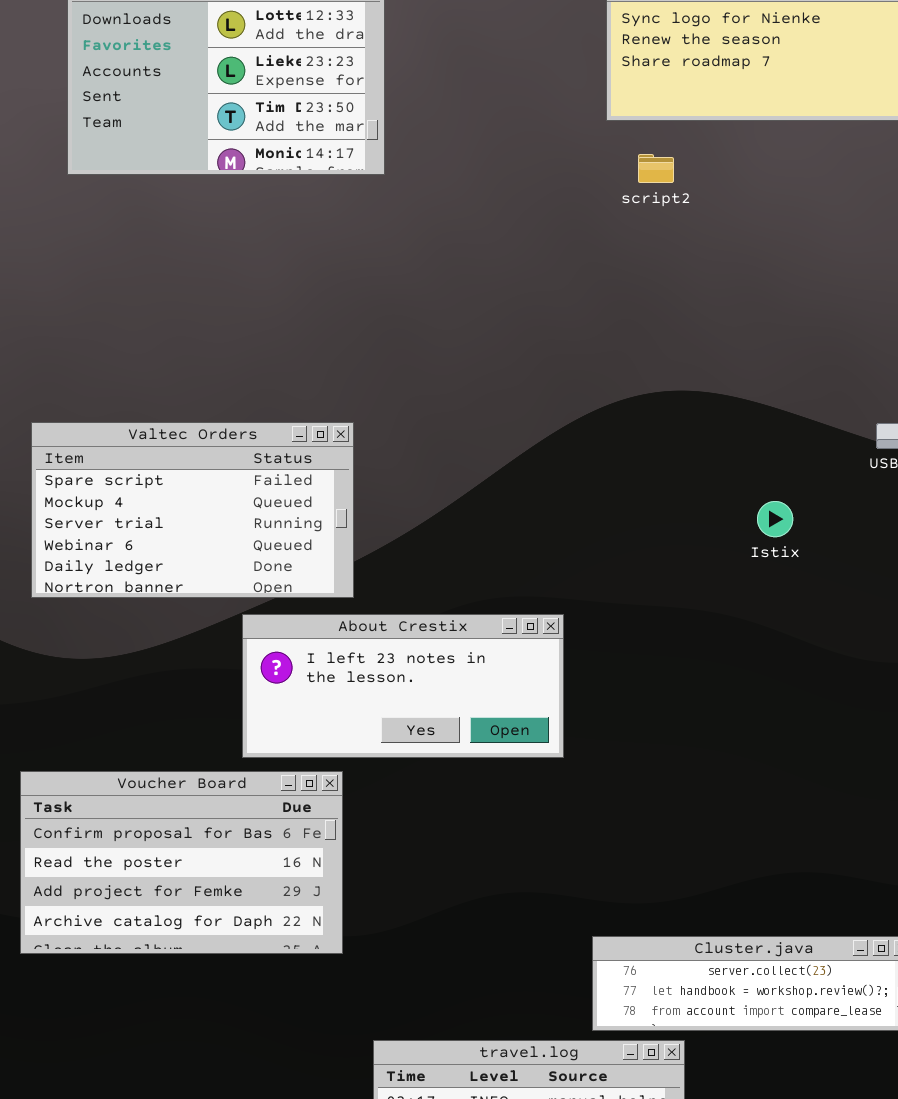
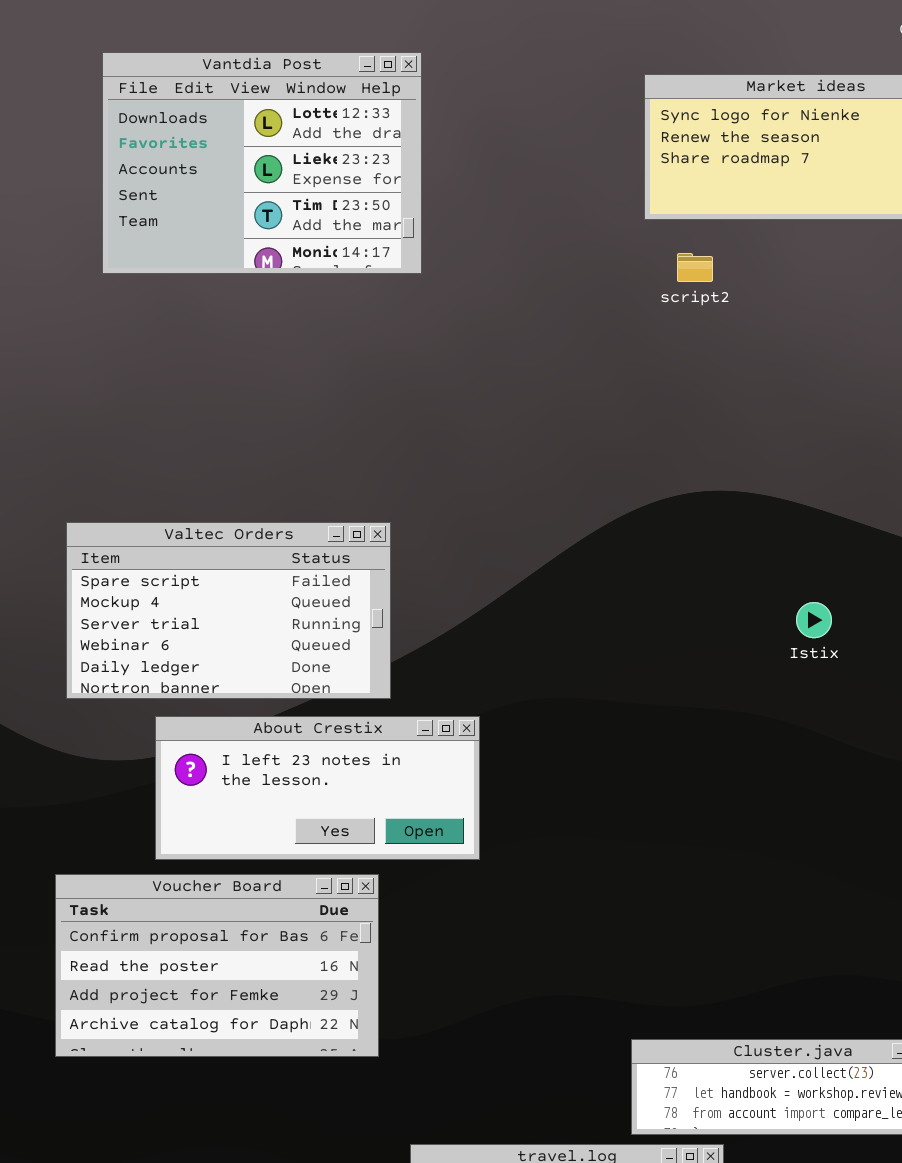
About Crestix: [242,614,564,758] -> [155,716,480,860], moved

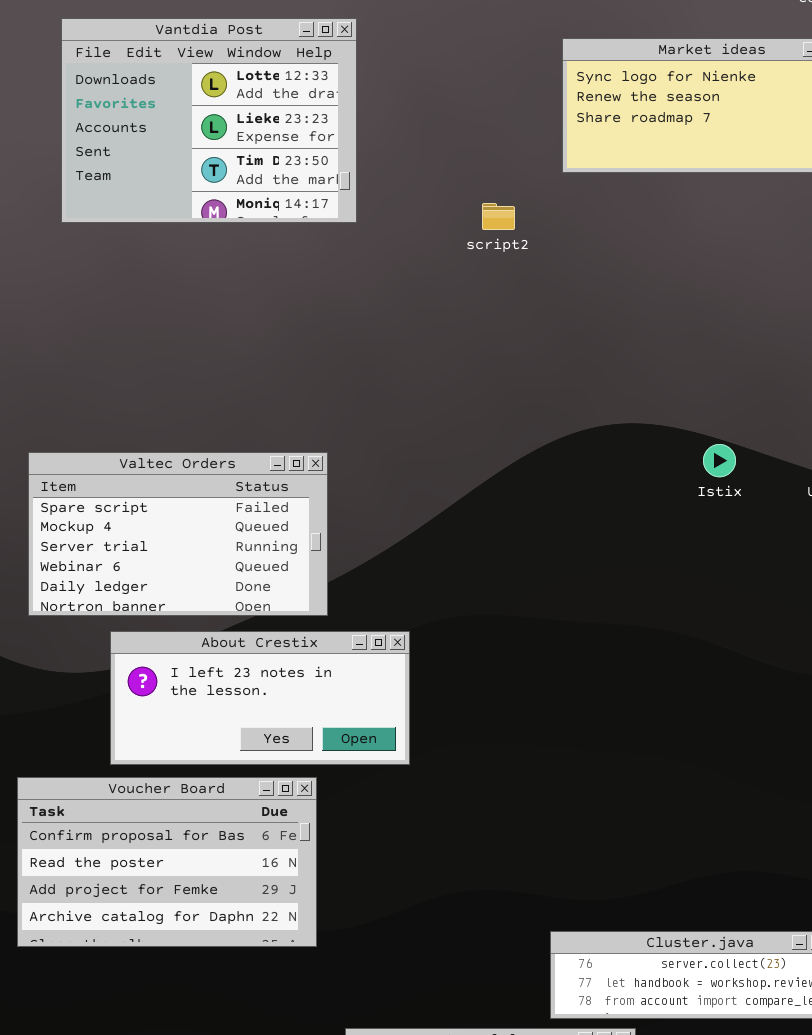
script2: [677,253,713,282] -> [482,203,515,230], moved
Istix: [796,602,832,638] -> [703,444,736,477], moved

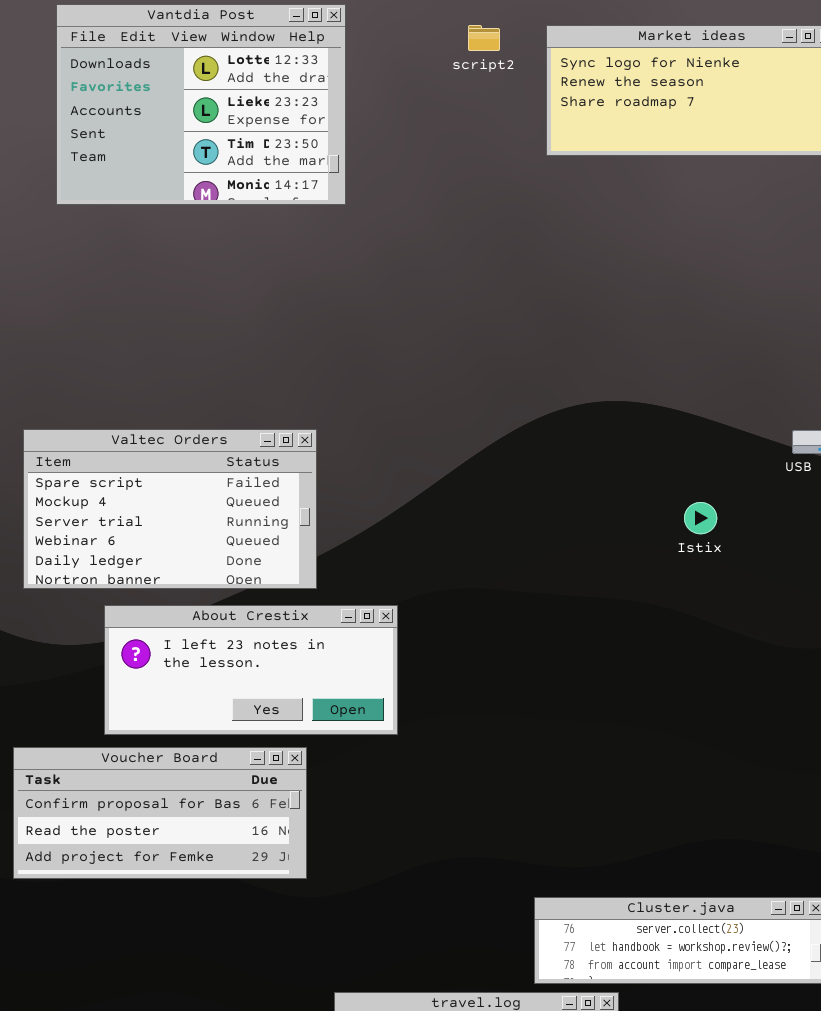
script2: [482,203,515,230] -> [468,25,500,51], moved
Istix: [703,444,736,477] -> [684,502,717,534], moved
Voucher Board: [17,777,317,947] -> [13,747,307,879], resized

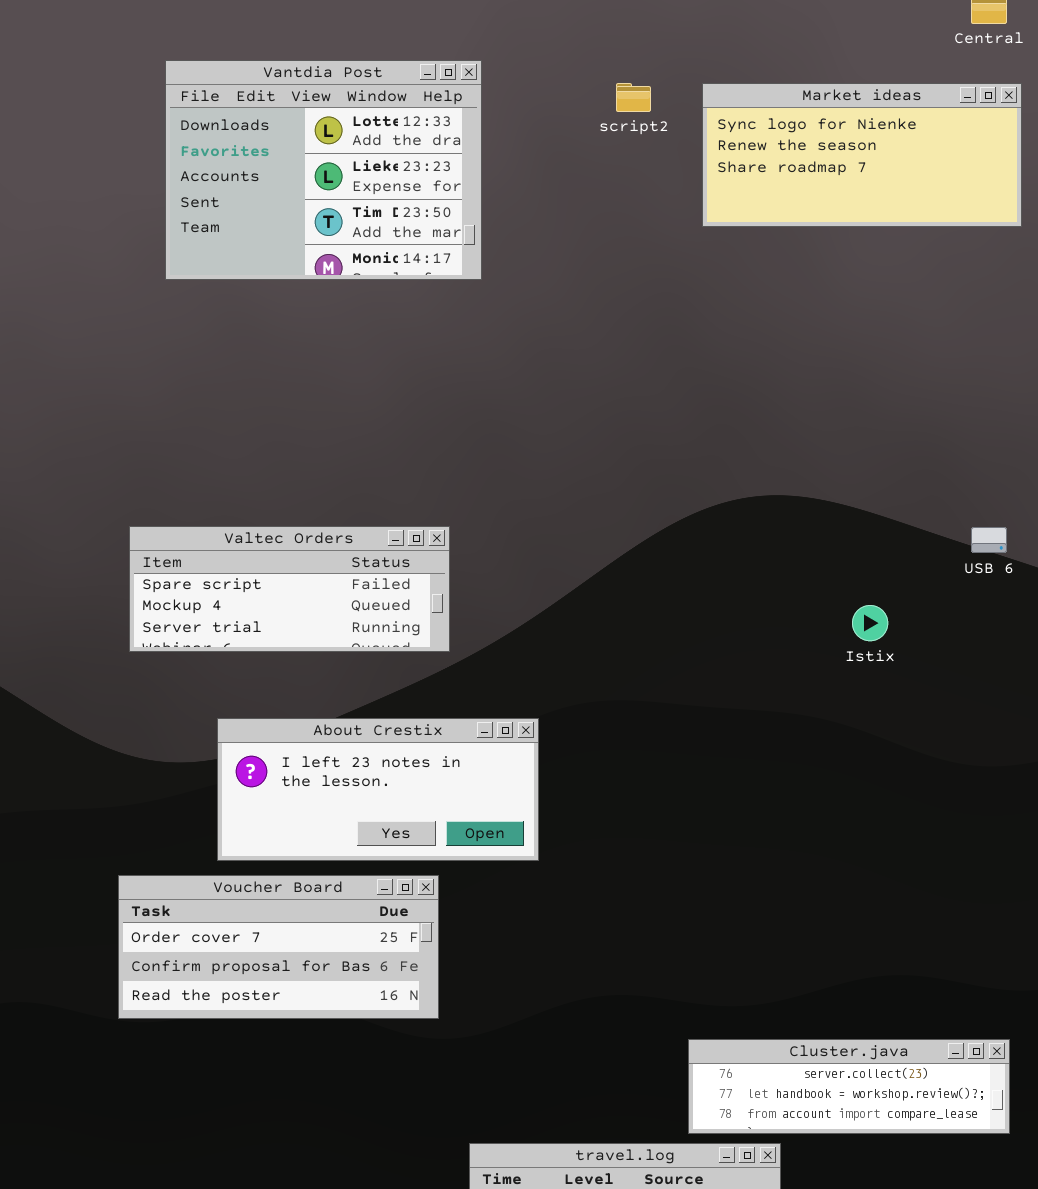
Valtec Orders: [23,429,317,589] -> [129,526,450,652], resized
Voucher Board: [13,747,307,879] -> [118,875,439,1019], scrolled up 1 row

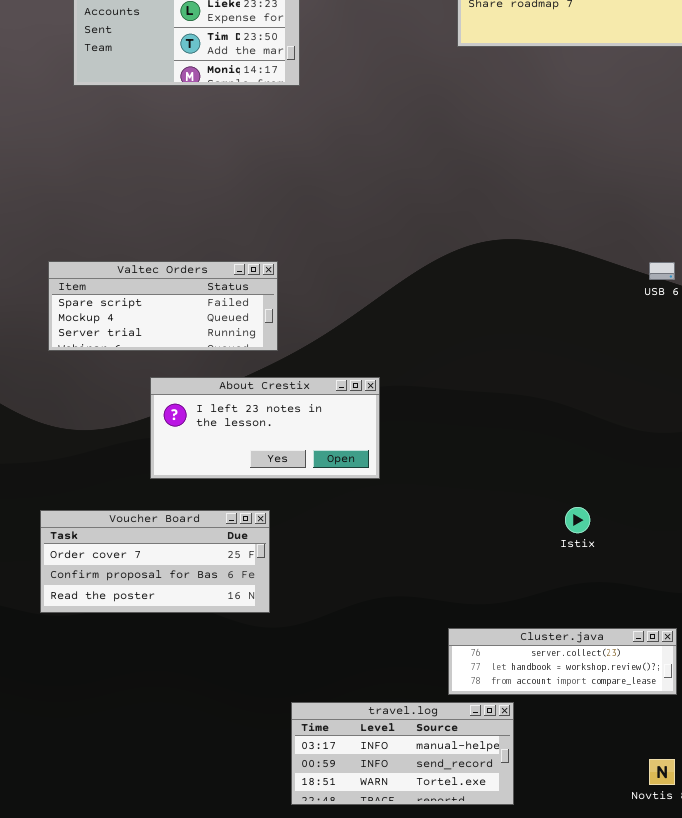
Istix: [852,605,888,641] -> [565,507,590,533], moved
About Crestix: [217,718,539,861] -> [150,377,380,479], moved

